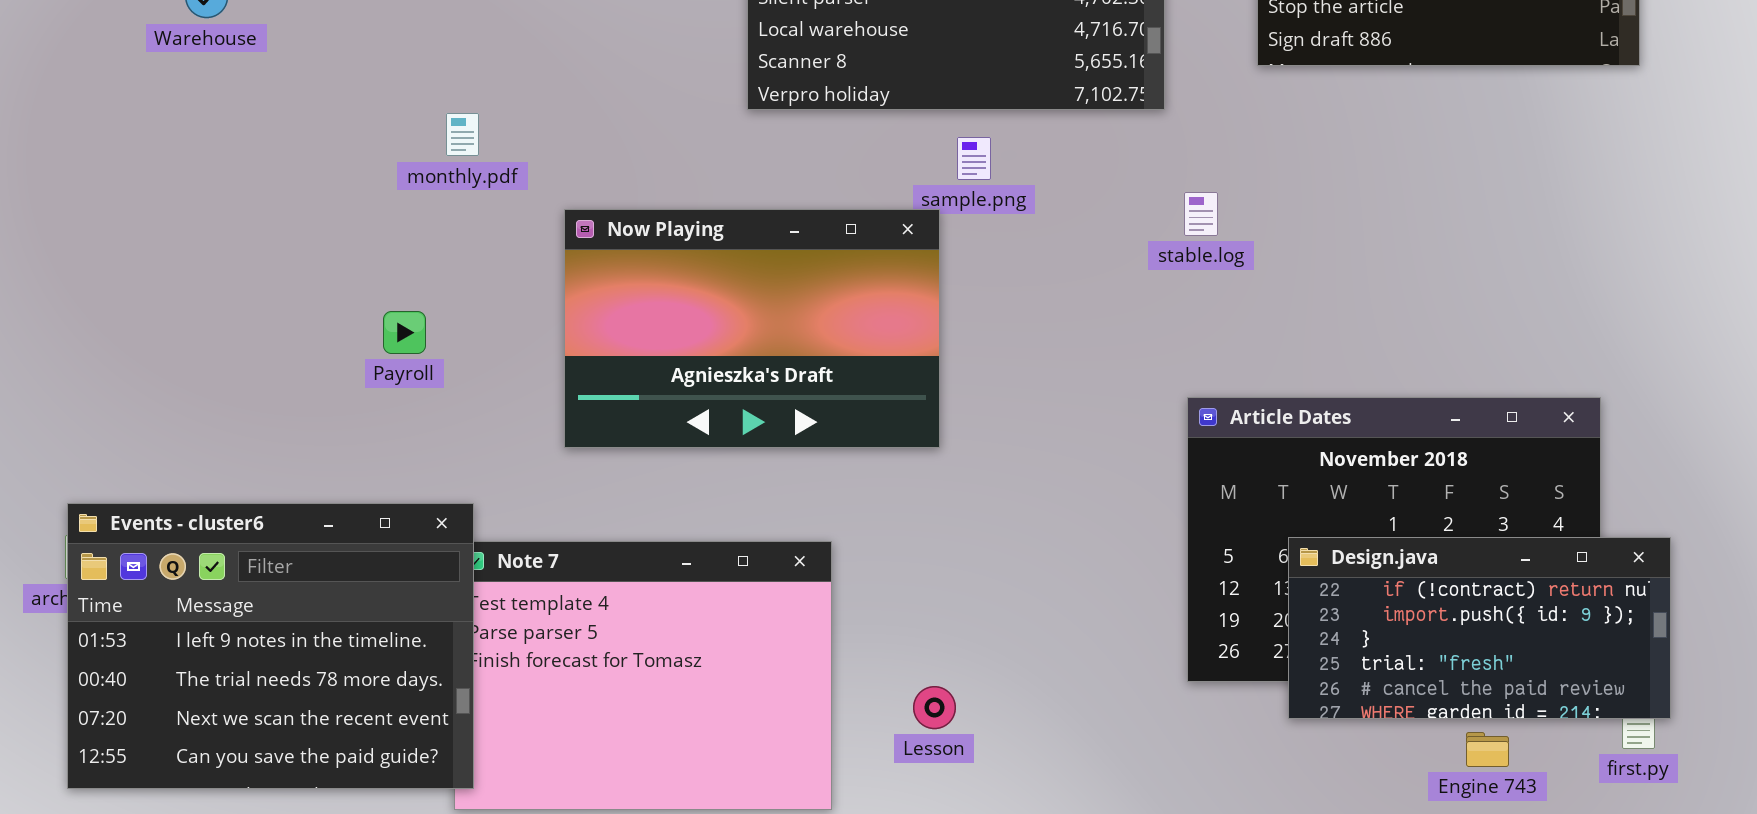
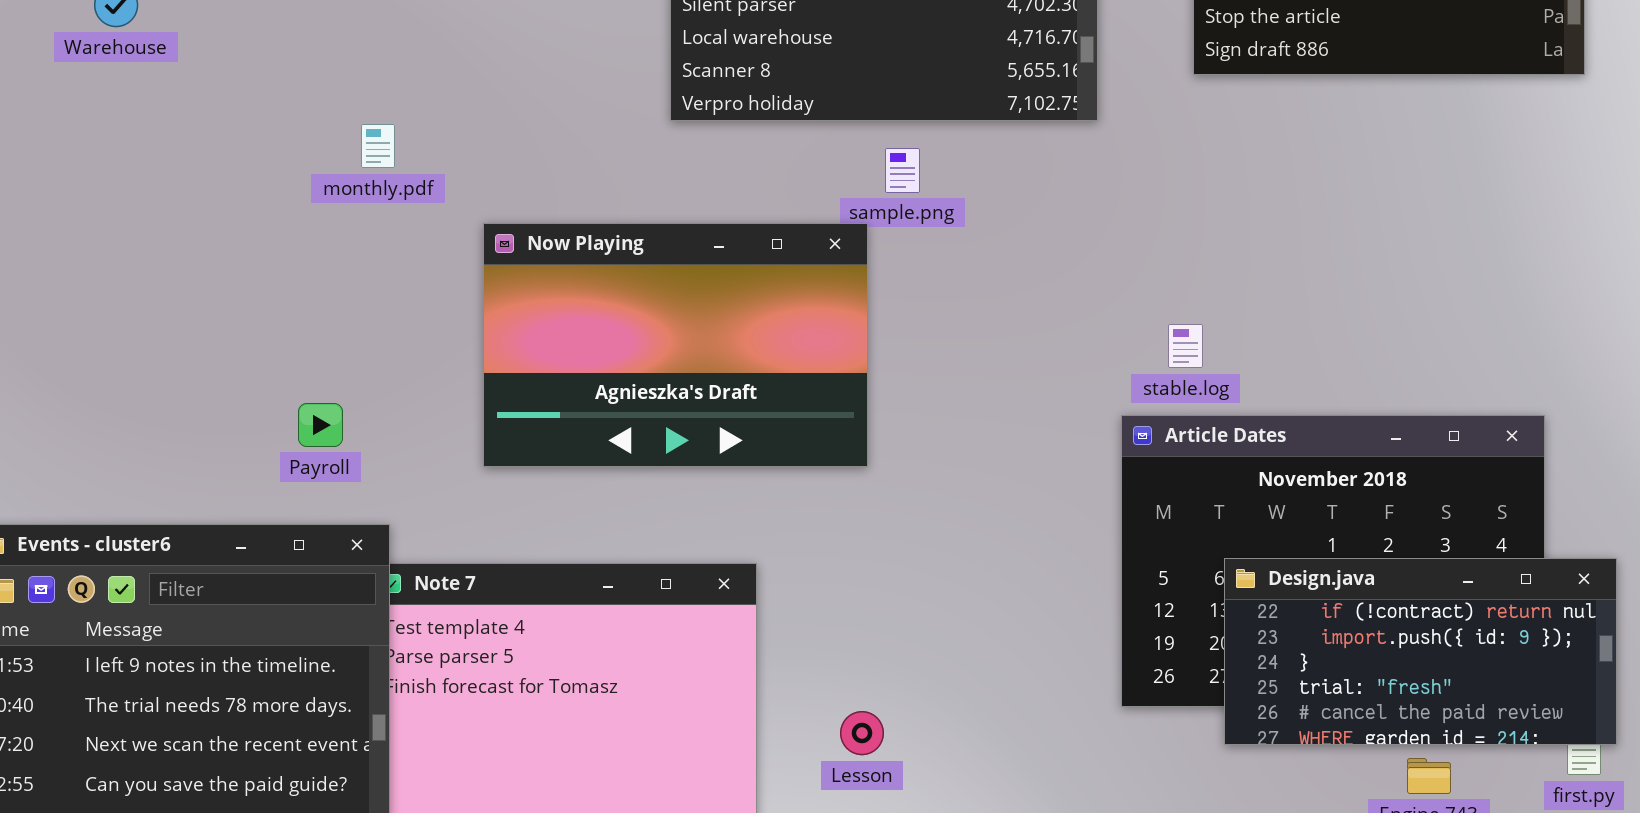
stable.log: [1184,192,1218,236] -> [1168,324,1203,368], moved
Payroll: [383,311,426,354] -> [298,403,343,447], moved

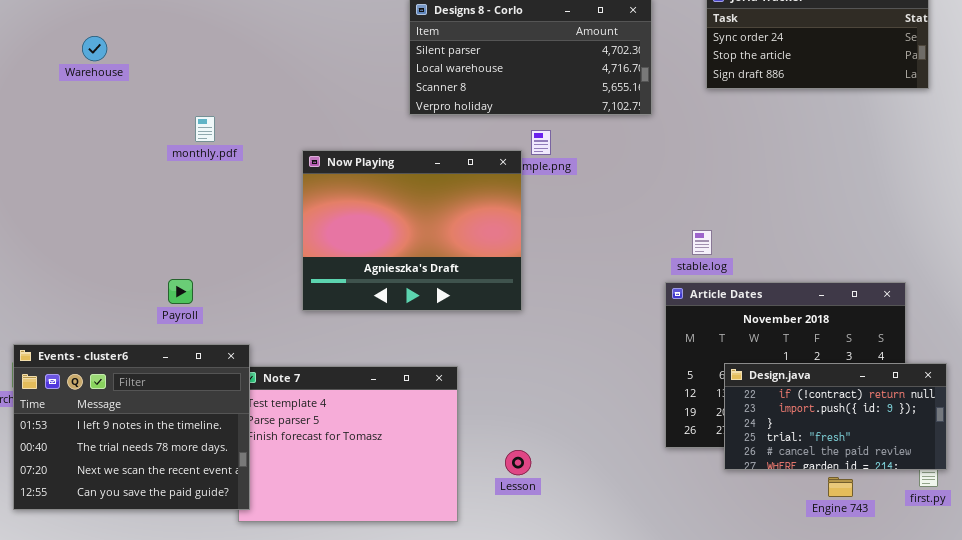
monthly.pdf: [361,124,395,168] -> [195,116,215,142], moved
Now Playing: [483,223,868,467] -> [302,150,522,311], resized
Payroll: [298,403,343,447] -> [168,279,193,304], moved

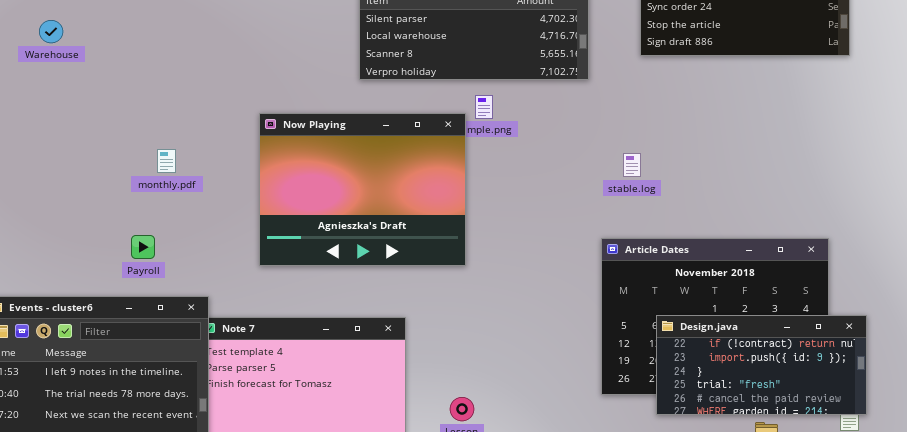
Warehouse: [82,36,107,61] -> [39,20,63,43], moved
monthly.pdf: [195,116,215,142] -> [157,149,176,173], moved
stable.log: [692,230,712,255] -> [623,153,641,177], moved

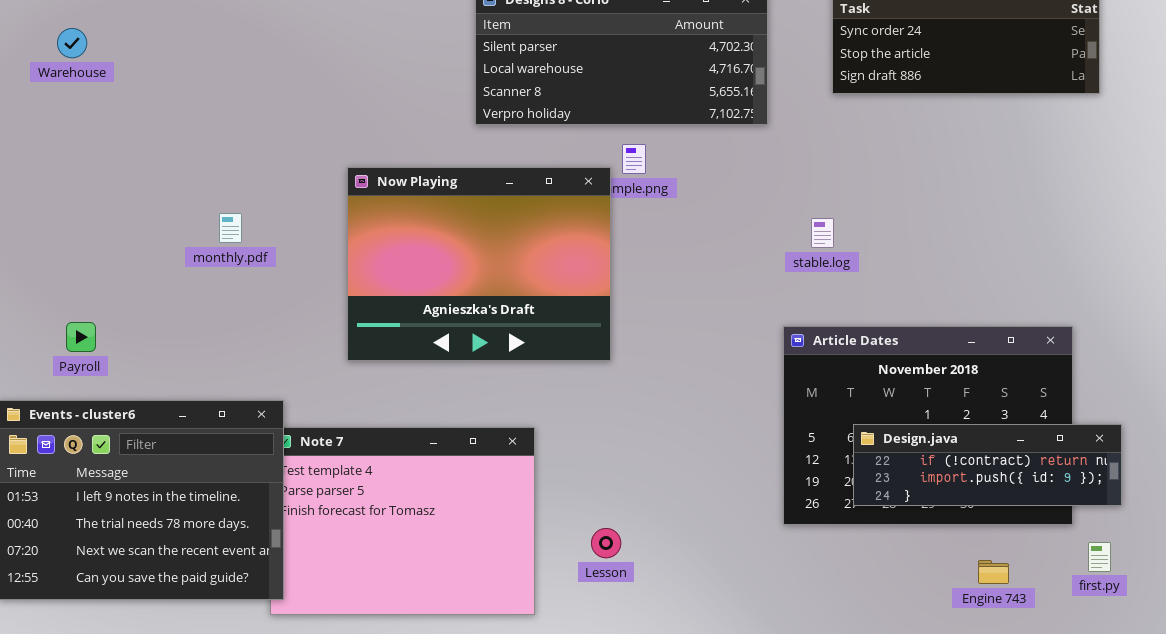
Warehouse: [39,20,63,43] -> [57,28,87,58], moved
Payroll: [131,235,155,259] -> [66,322,96,352], moved
Design.java: [656,315,867,415] -> [853,424,1122,506], resized

